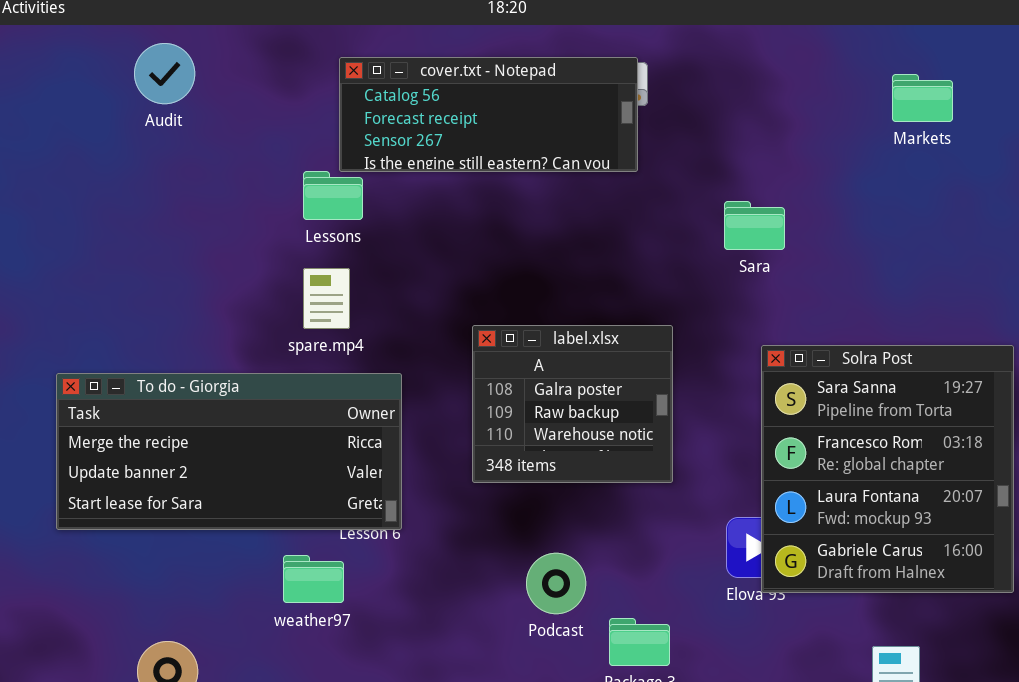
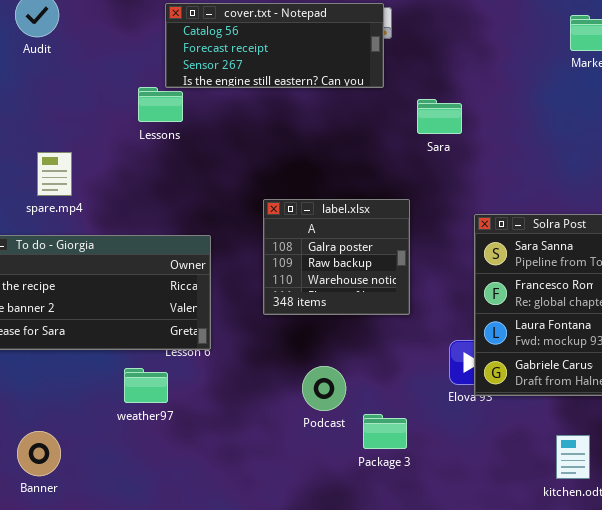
Sara: [724,201,785,250] -> [417,99,462,134], moved
spare.mp4: [303,268,350,329] -> [37,152,72,196], moved

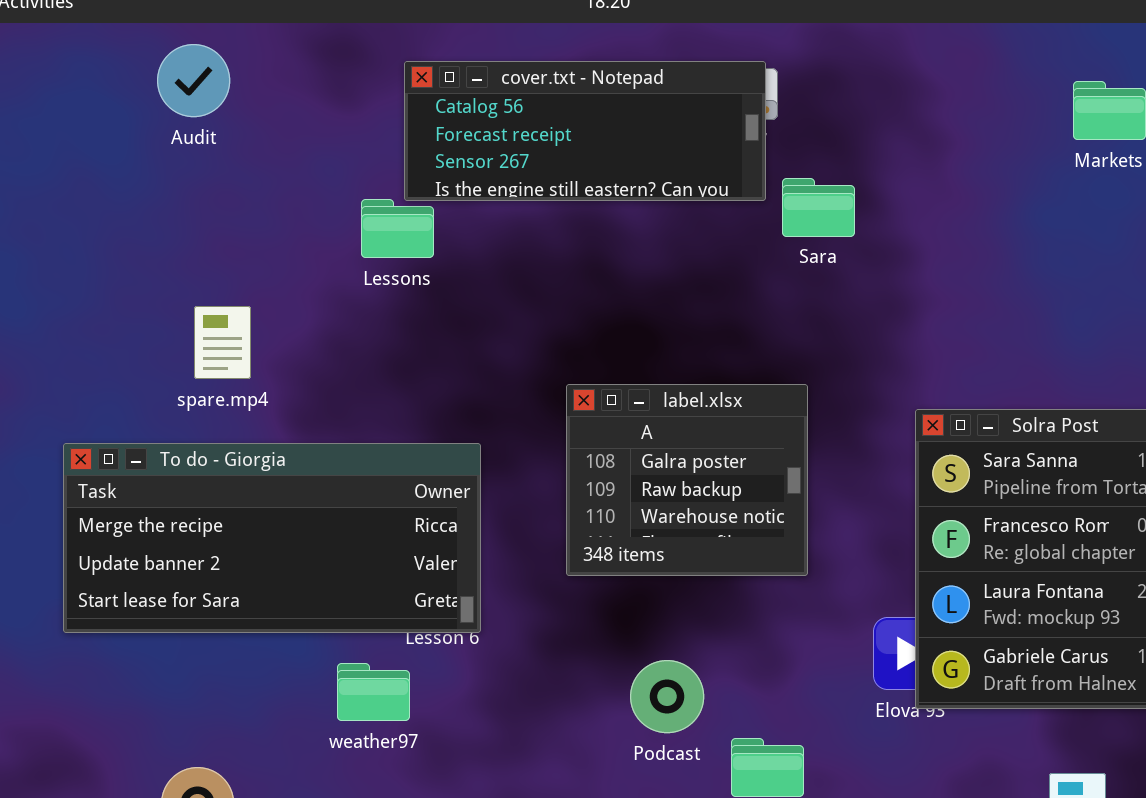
Sara: [417,99,462,134] -> [782,178,855,237], moved

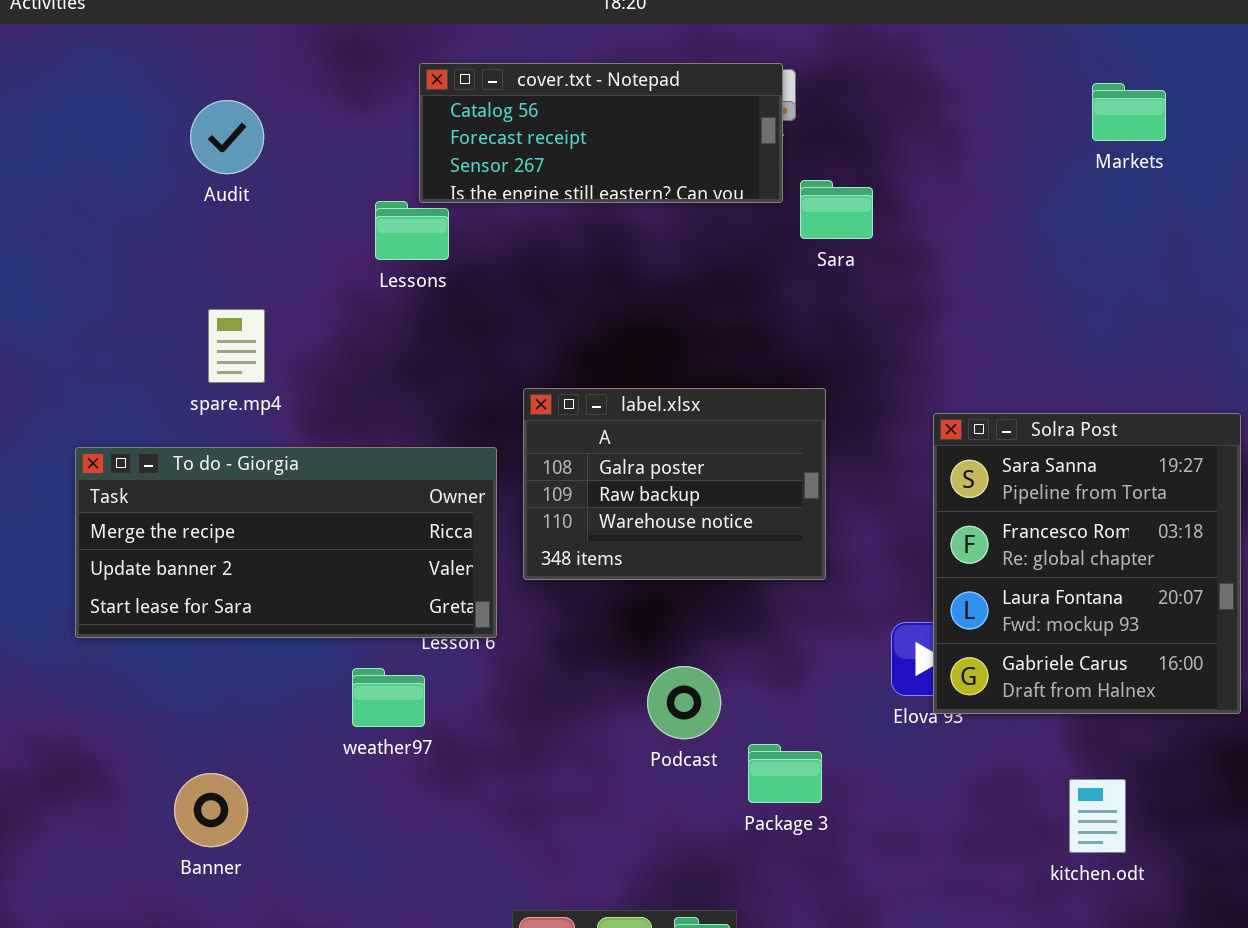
Audit: [157,44,230,117] -> [190,100,264,174], moved
label.xlsx: [566,384,808,576] -> [523,388,826,580], resized

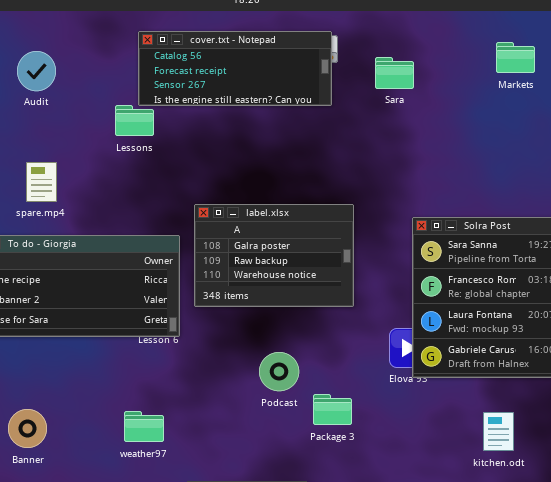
Sara: [800,180,873,239] -> [375,57,414,89], moved
weather97: [352,668,425,727] -> [124,411,164,442], moved

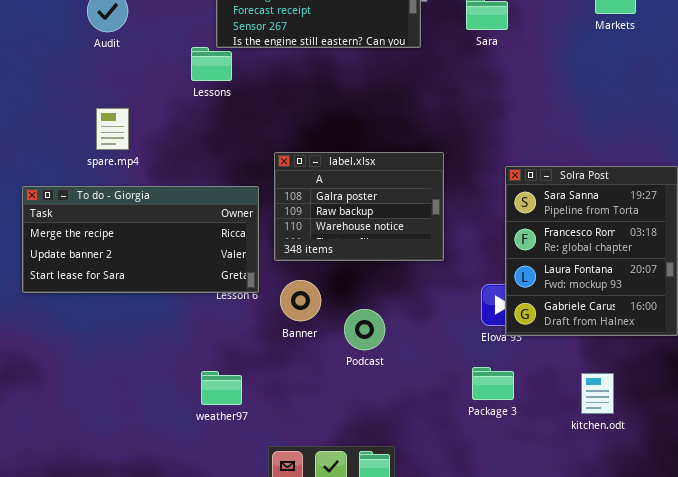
Package 3: [313,394,352,425] -> [472,367,514,400], moved
Banner: [8,409,47,448] -> [280,280,321,321], moved

